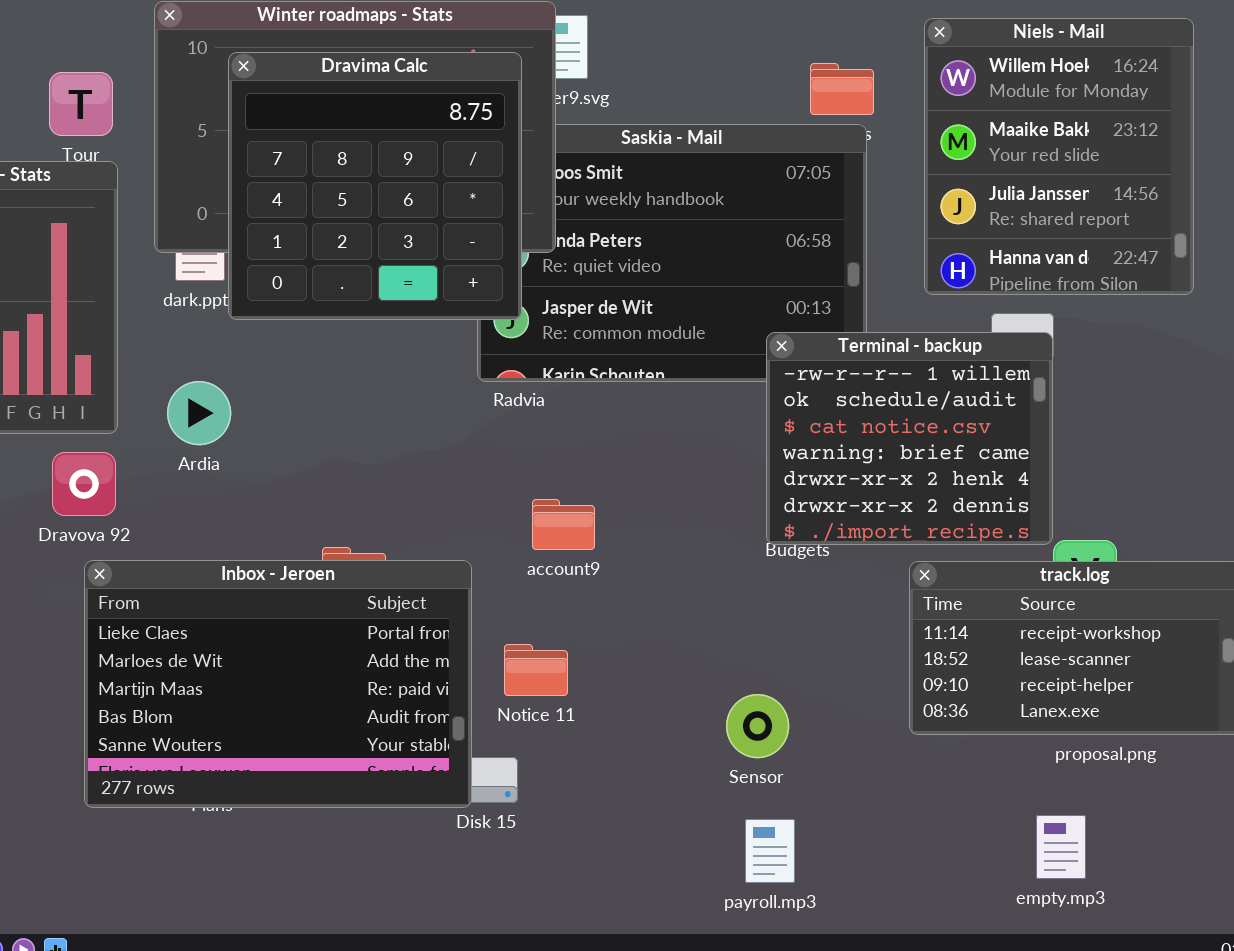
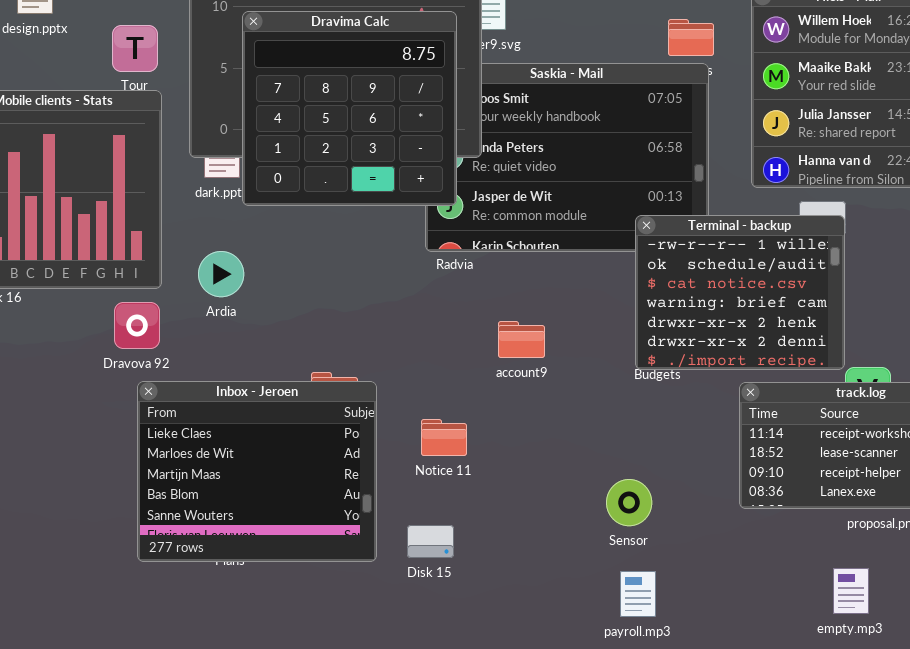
account9: [532,499,595,550] -> [498,321,545,358], moved
Inbox - Jeroen: [84,560,472,808] -> [137,381,377,562], resized
Notice 11: [504,644,568,696] -> [421,419,467,456], moved

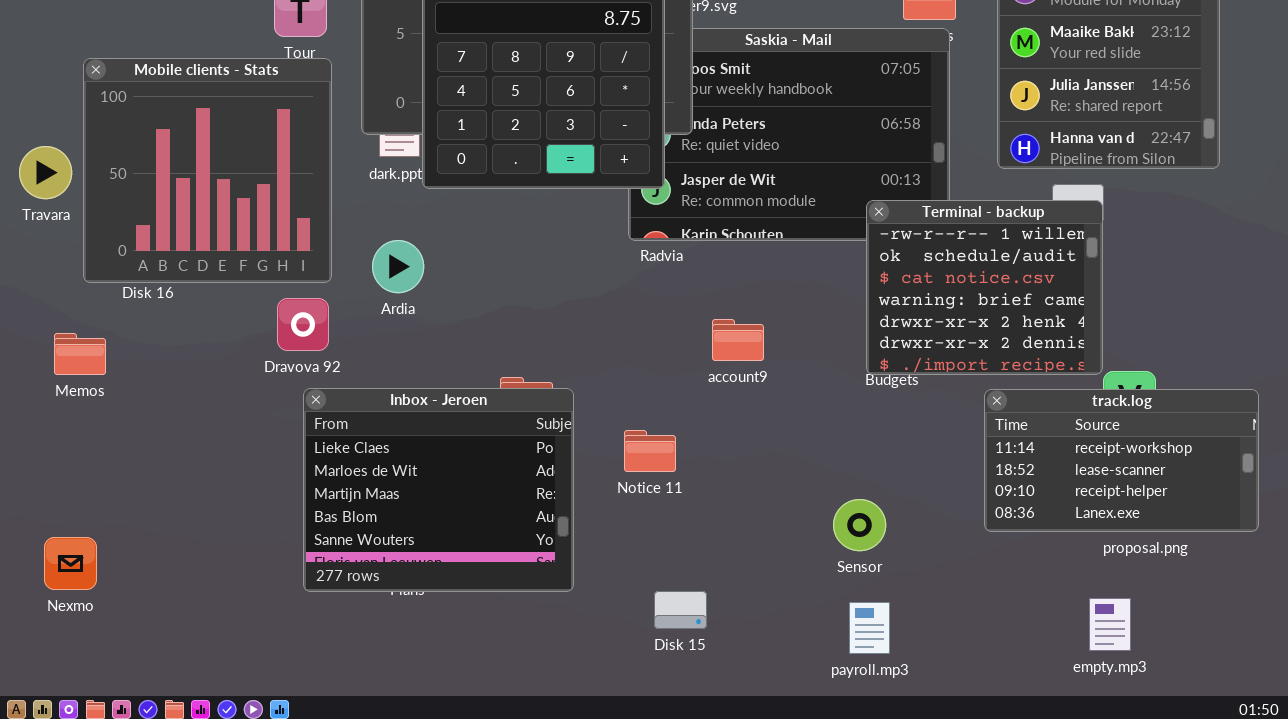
Disk 15: [407,525,454,558] -> [654,591,707,629], moved

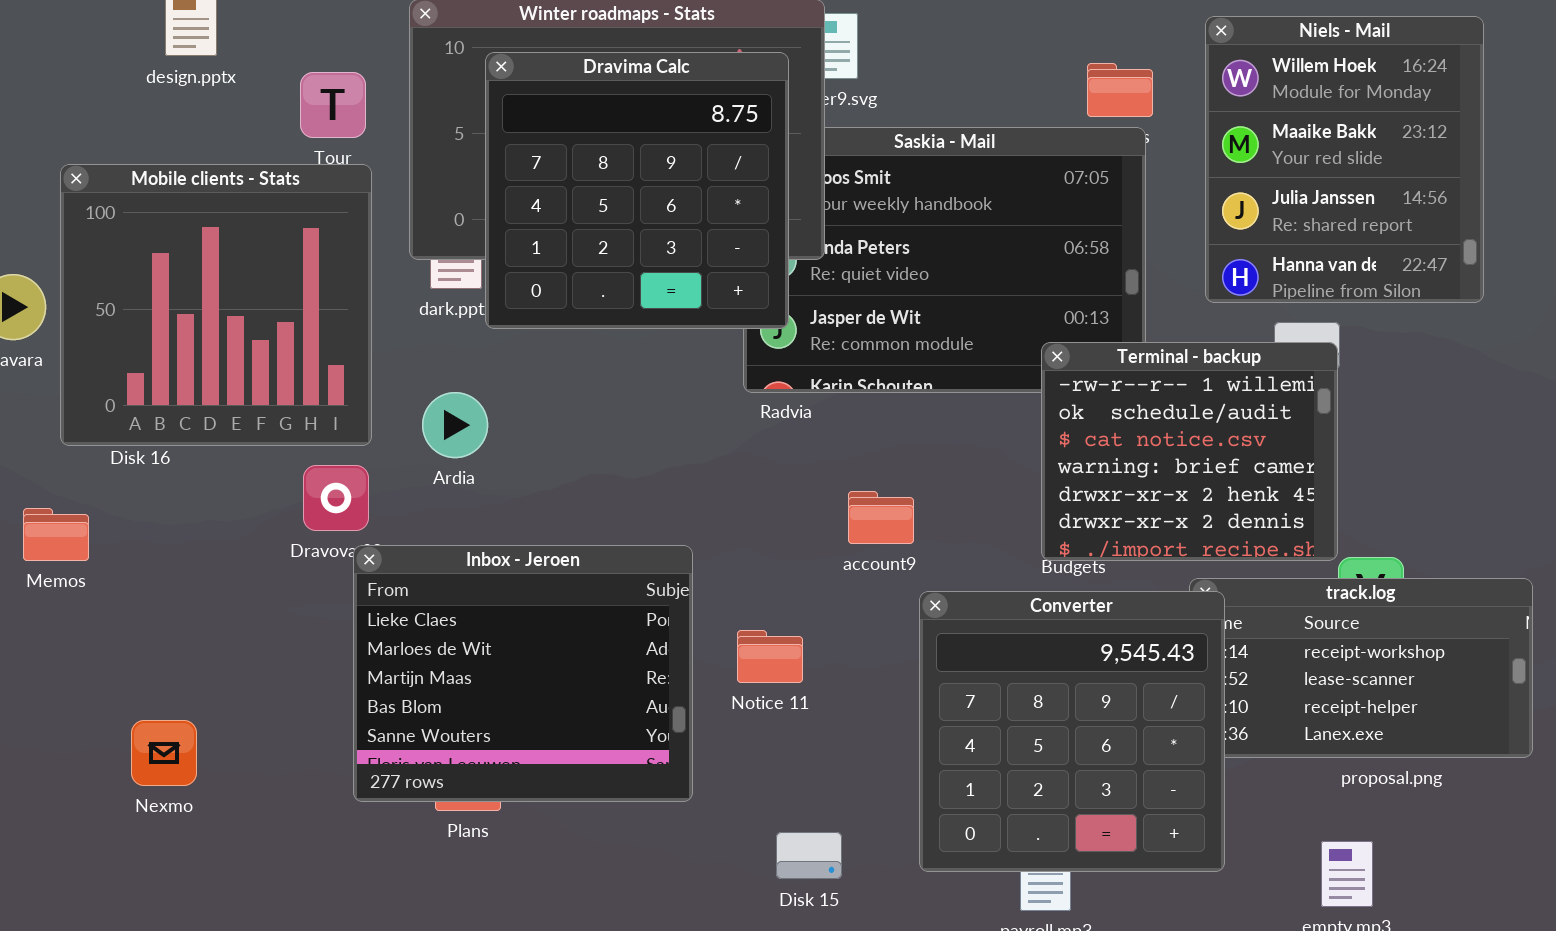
Inbox - Jeroen: [303,388,574,592] -> [353,545,693,802], moved
Converter: none -> [919,591,1225,872], opened
Nexmo: [44,537,97,590] -> [131,720,197,786], moved

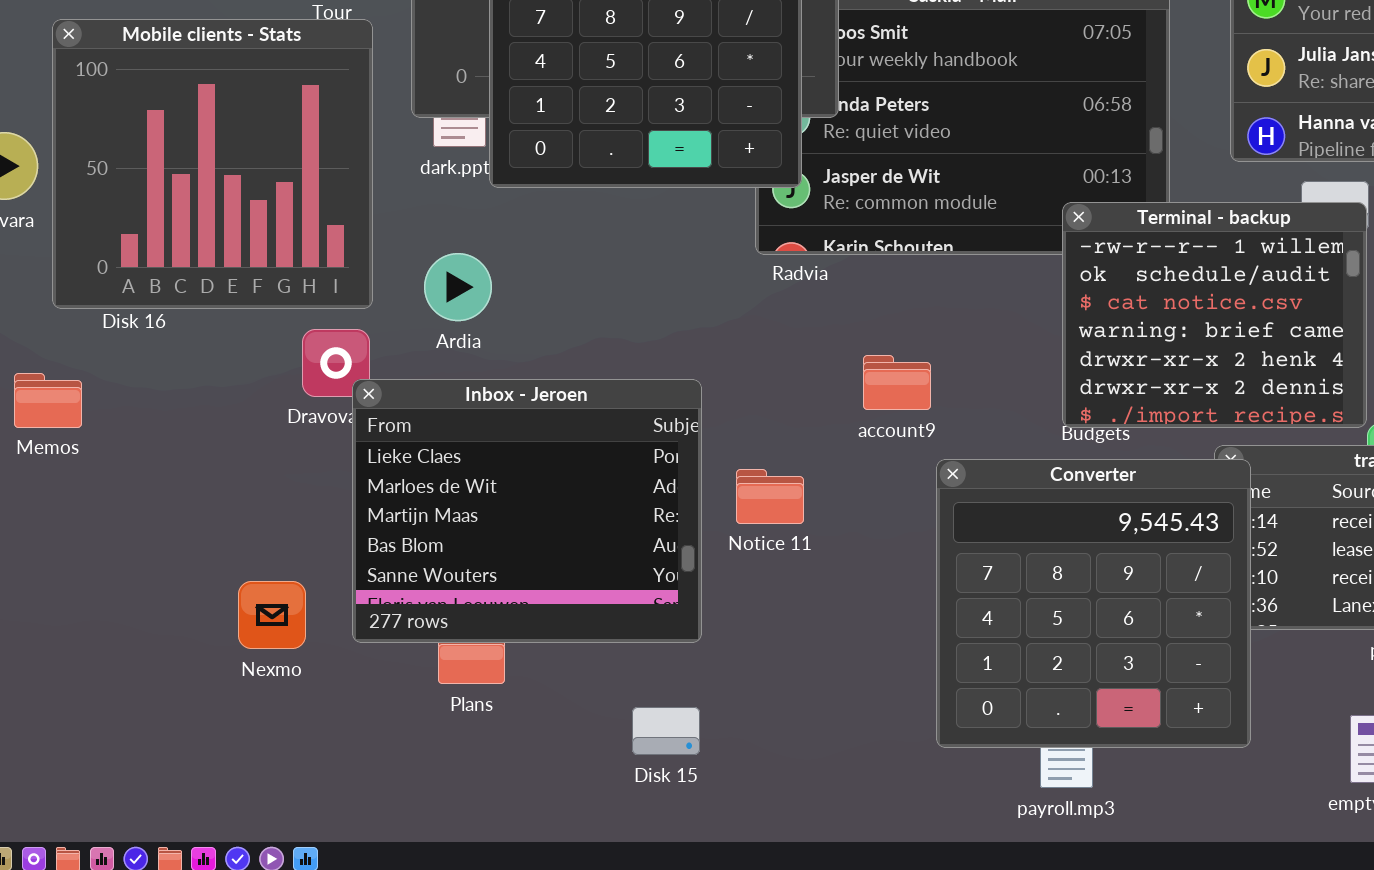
Inbox - Jeroen: [353,545,693,802] -> [352,379,702,643], moved
Notice 11: [737,630,803,683] -> [736,469,804,524], moved
Nexmo: [131,720,197,786] -> [238,581,306,649], moved
Disk 15: [776,832,842,879] -> [632,707,700,755], moved

